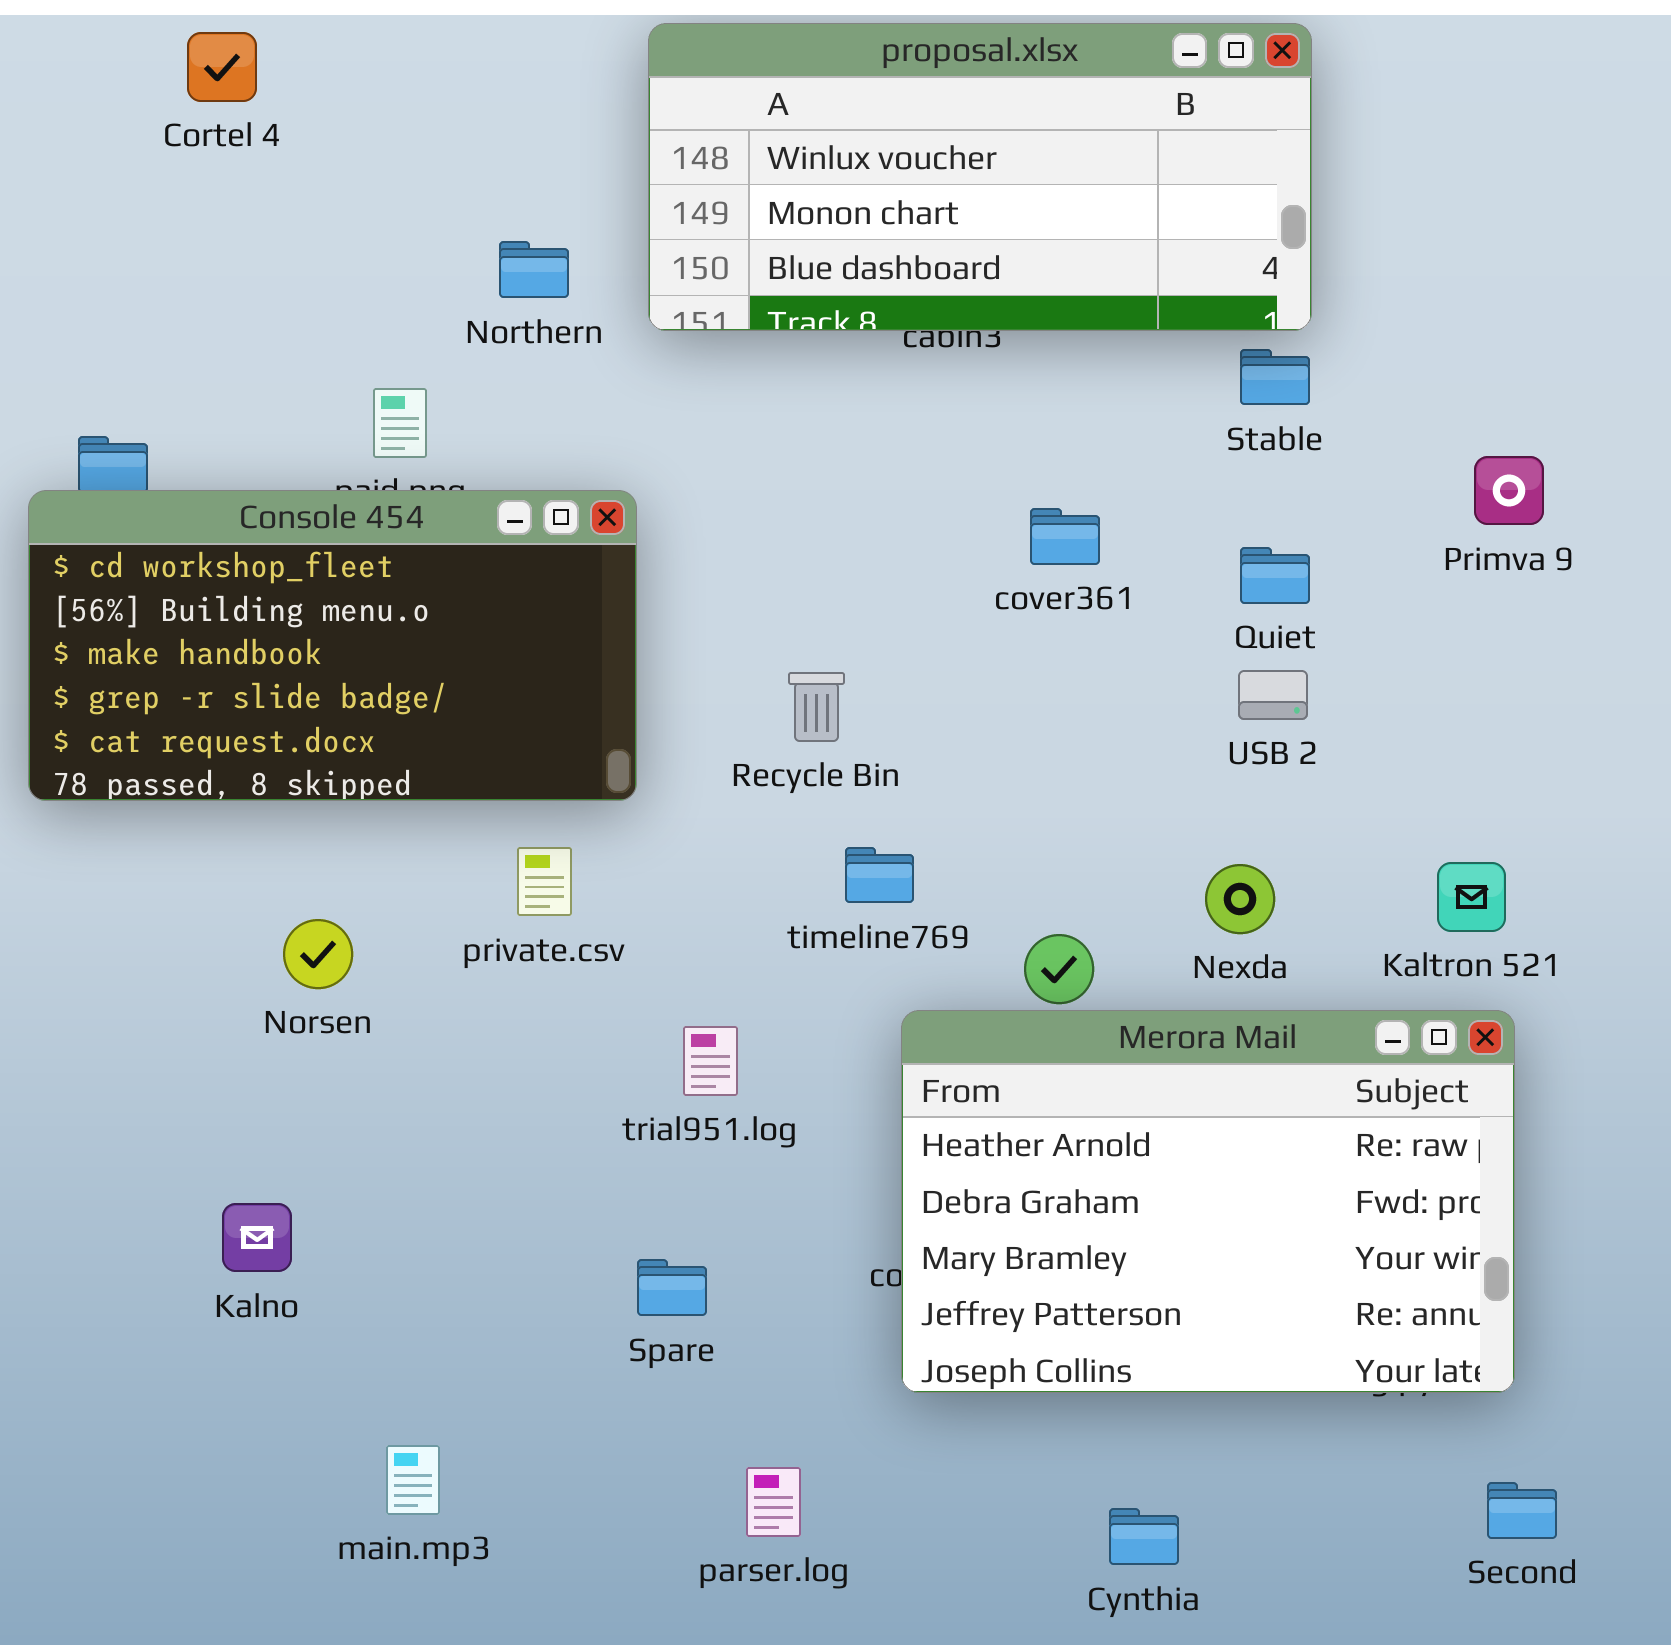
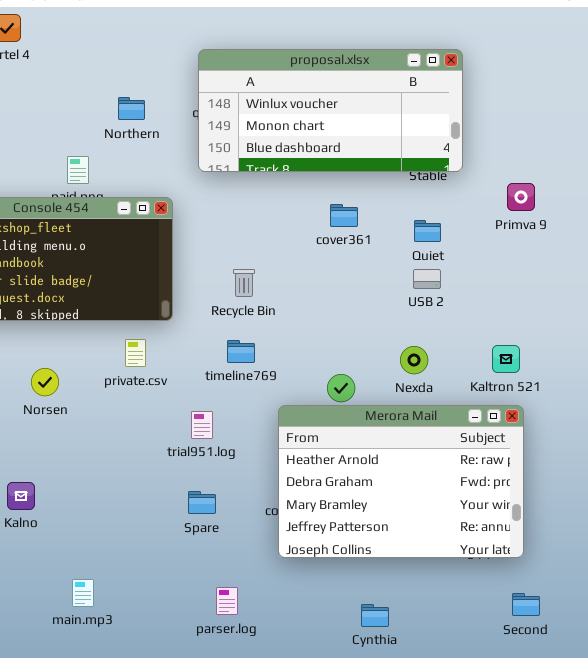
proposal.xlsx: [648,23,1312,331] -> [198,49,463,172], moved
timeline769: [845,847,914,903] -> [227,340,255,363], moved
Spare: [637,1259,707,1316] -> [188,491,216,514], moved

